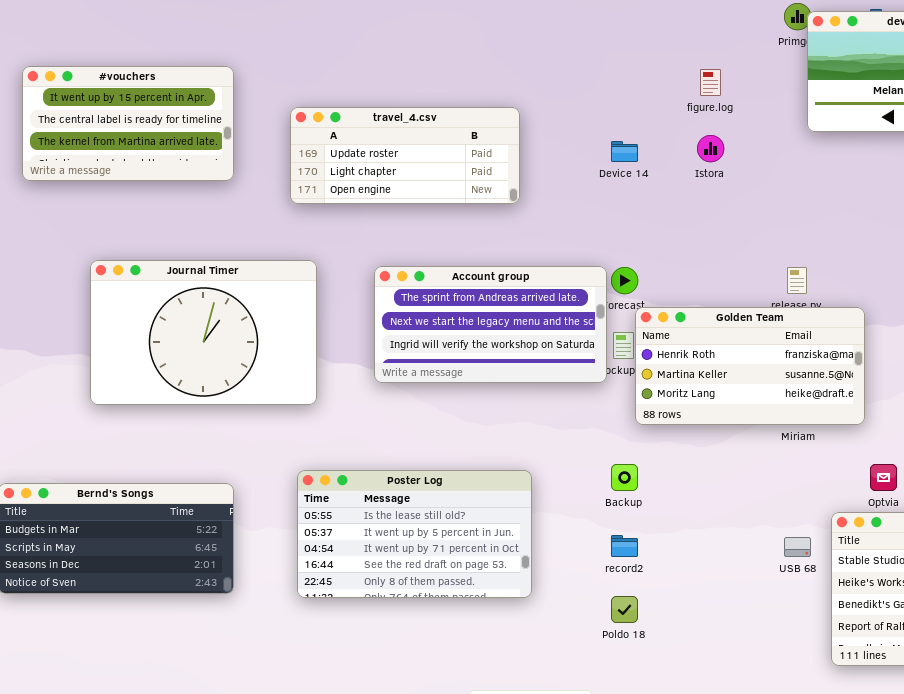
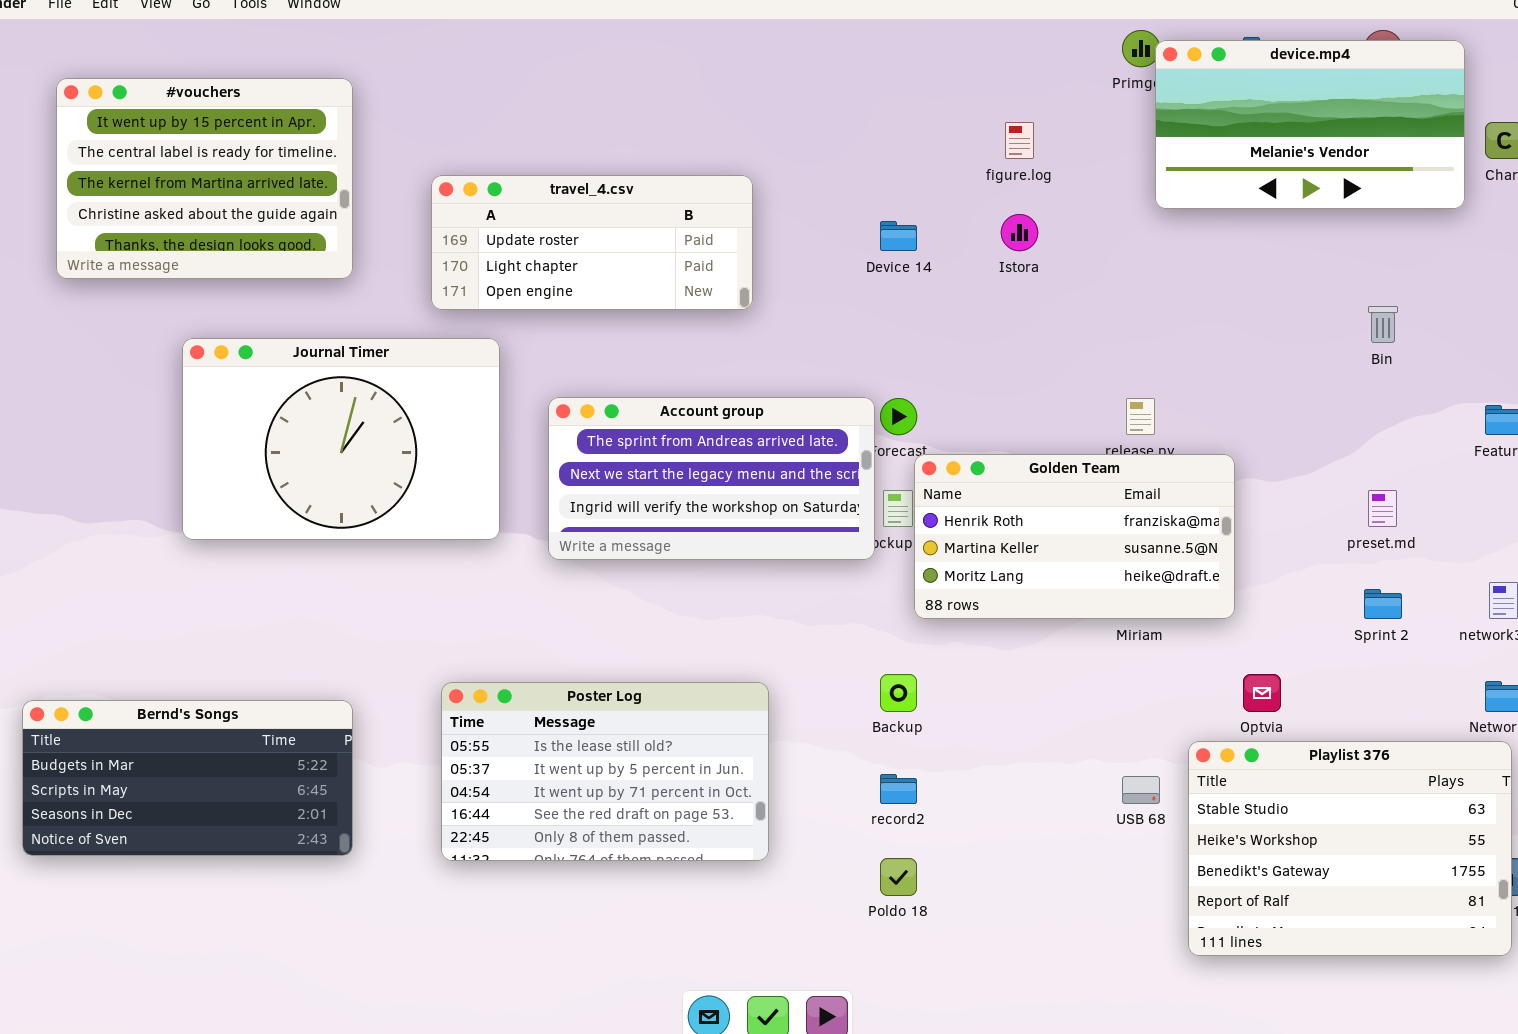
#vouchers: [22,66,234,181] -> [56,78,353,279], resized
Journal Timer: [90,260,317,405] -> [182,338,500,540], moved

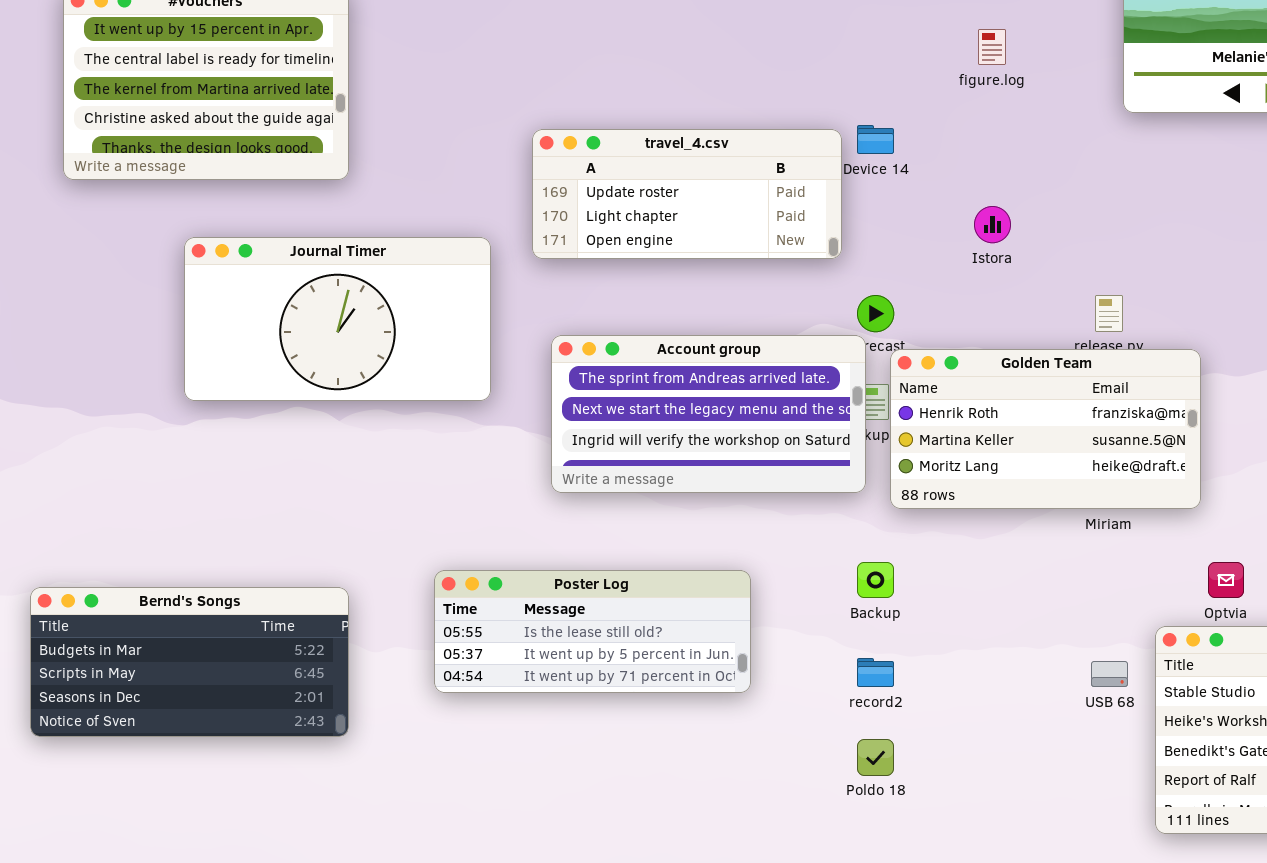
travel_4.csv: [431,175,753,310] -> [532,129,842,259], moved
Istora: [1001,214,1038,251] -> [974,206,1011,243], moved
Journal Timer: [182,338,500,540] -> [184,237,491,401], resized
Account group: [548,397,875,560] -> [551,335,866,493], moved
Poster Log: [441,682,769,861] -> [434,570,751,693], resized

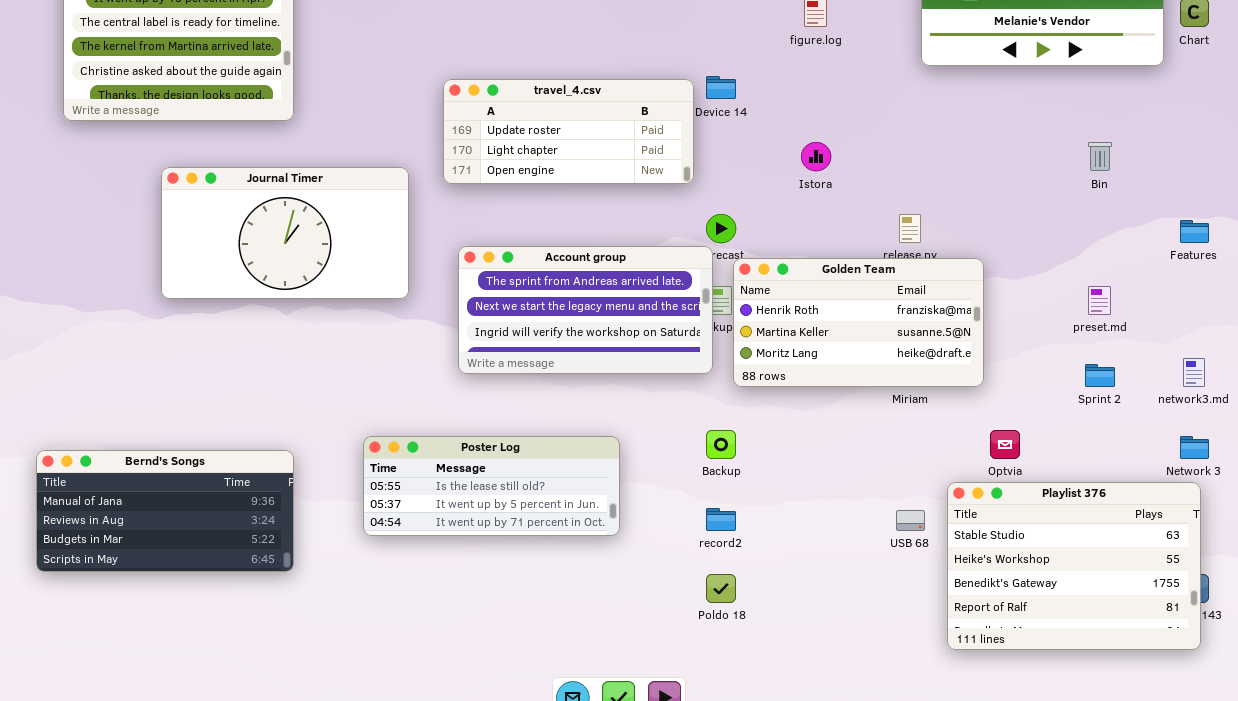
Bernd's Songs: [30,587,349,737] -> [36,450,294,572], scrolled up 2 rows

